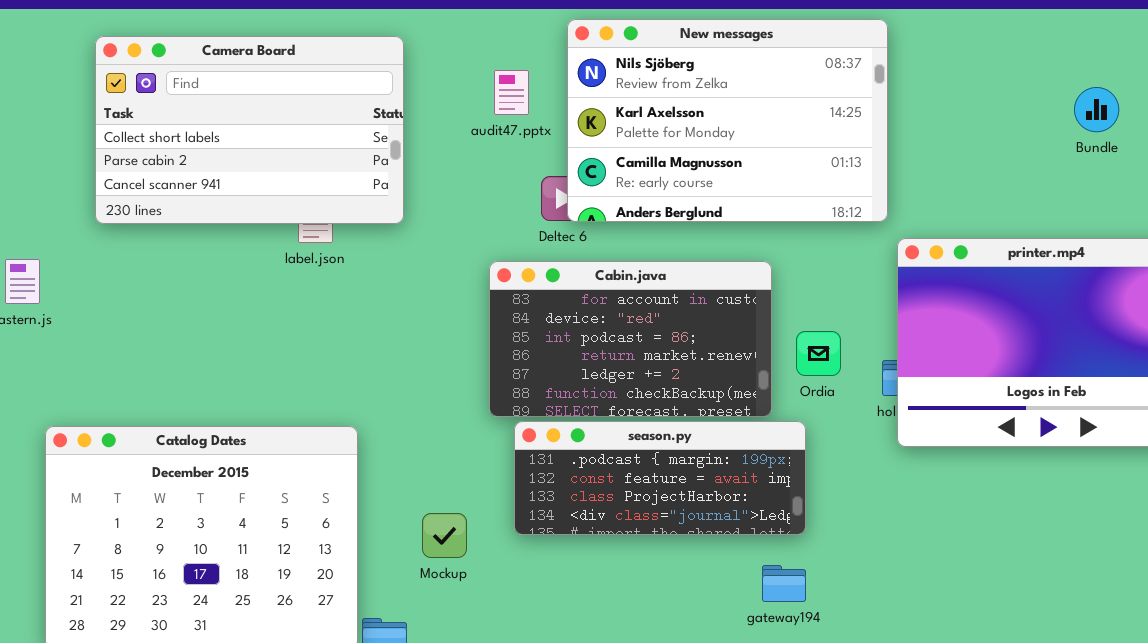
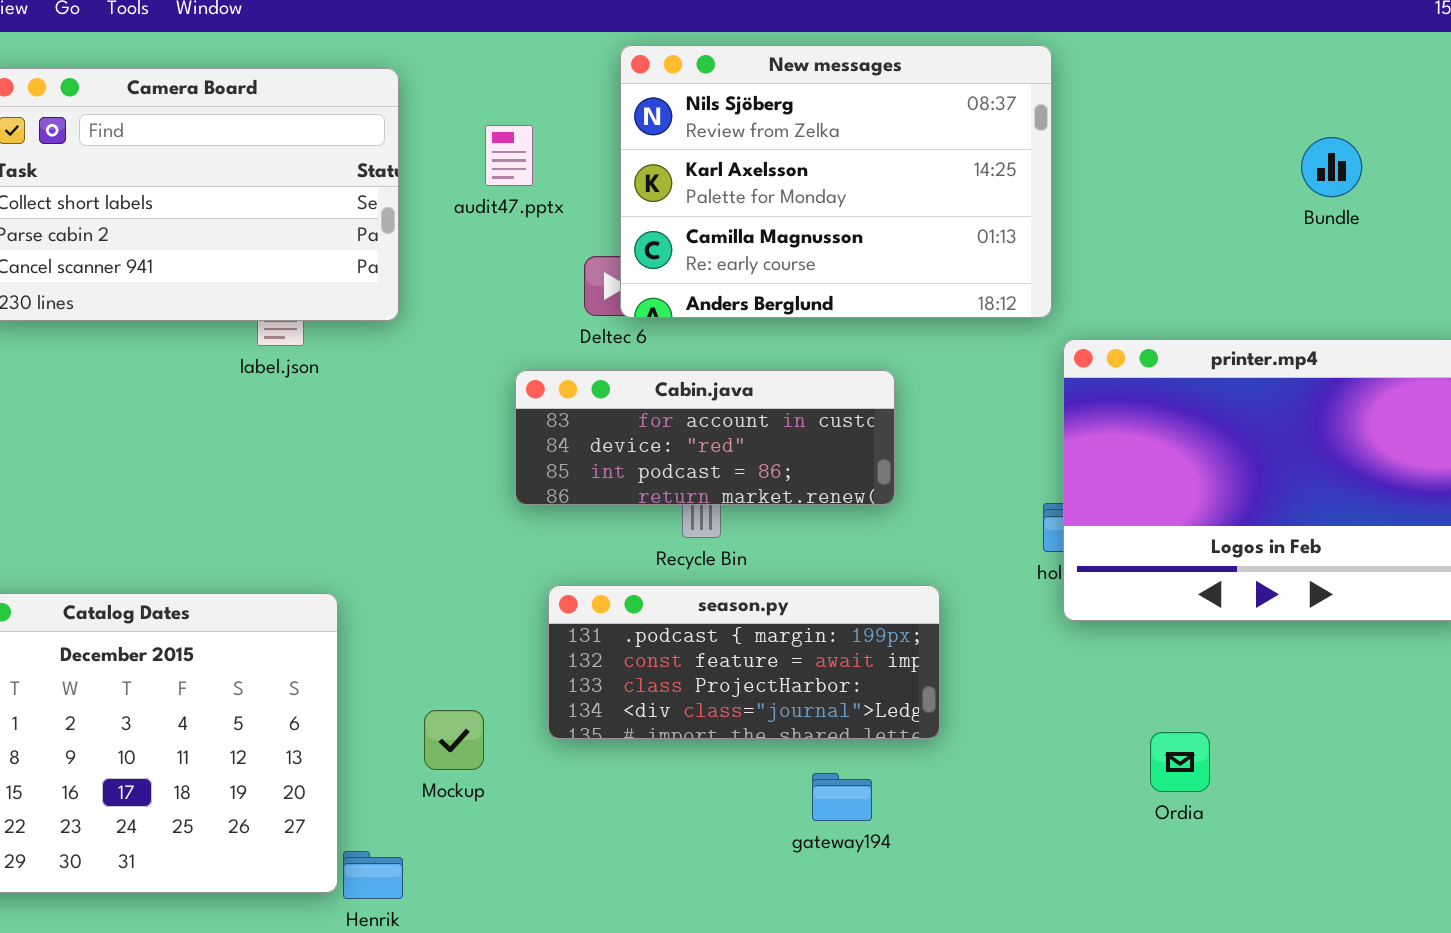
audit47.pptx: [494,70,529,115] -> [485,125,533,186], moved
Cabin.java: [489,261,772,417] -> [515,370,895,505], resized
Ordia: [796,331,841,376] -> [1150,732,1210,792], moved
gateway194: [762,565,806,602] -> [812,773,872,821], moved

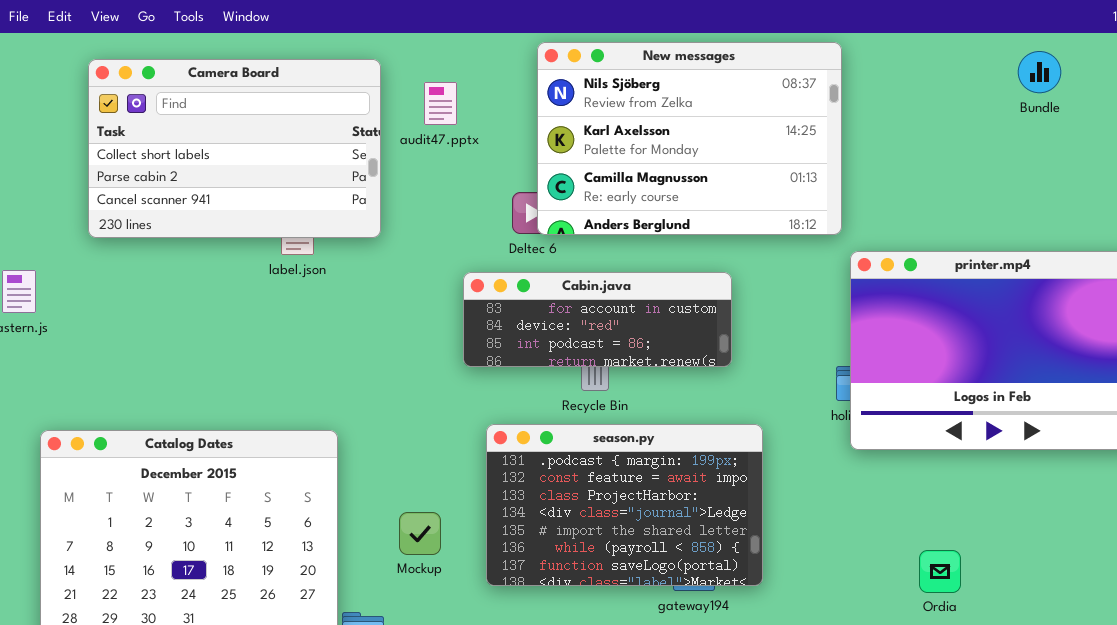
audit47.pptx: [485,125,533,186] -> [424,82,457,125], moved
Bundle: [1301,137,1362,197] -> [1018,51,1061,93], moved
season.py: [548,585,940,739] -> [486,424,763,586], resized
Ordia: [1150,732,1210,792] -> [919,550,961,593], moved

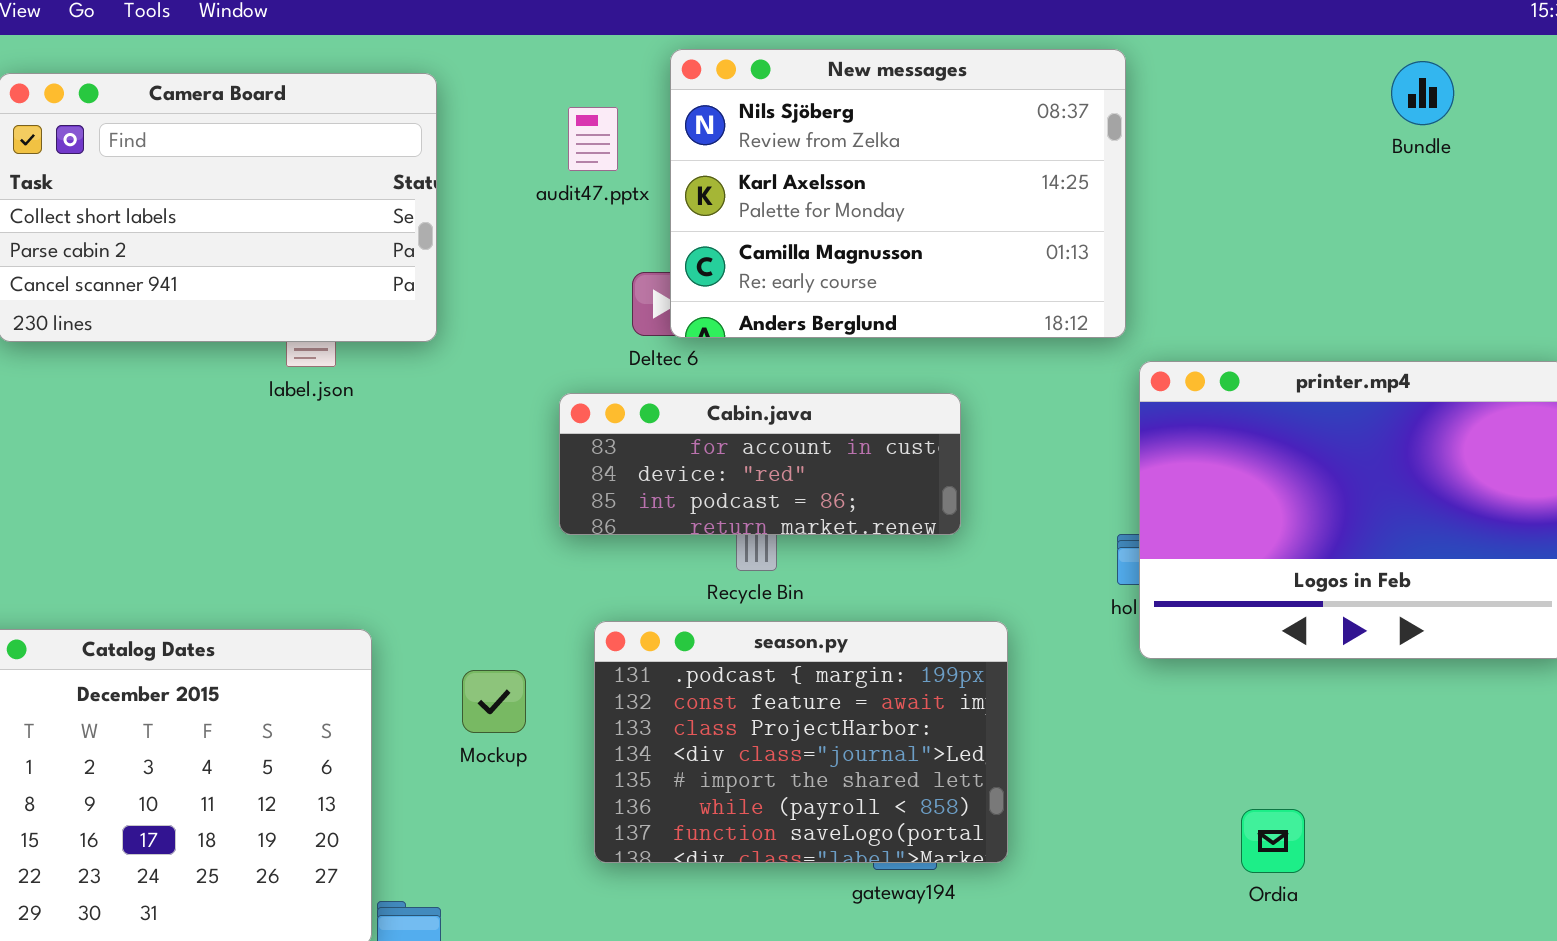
audit47.pptx: [424,82,457,125] -> [568,107,618,171], moved
Mockup: [399,512,441,555] -> [462,670,526,733], moved

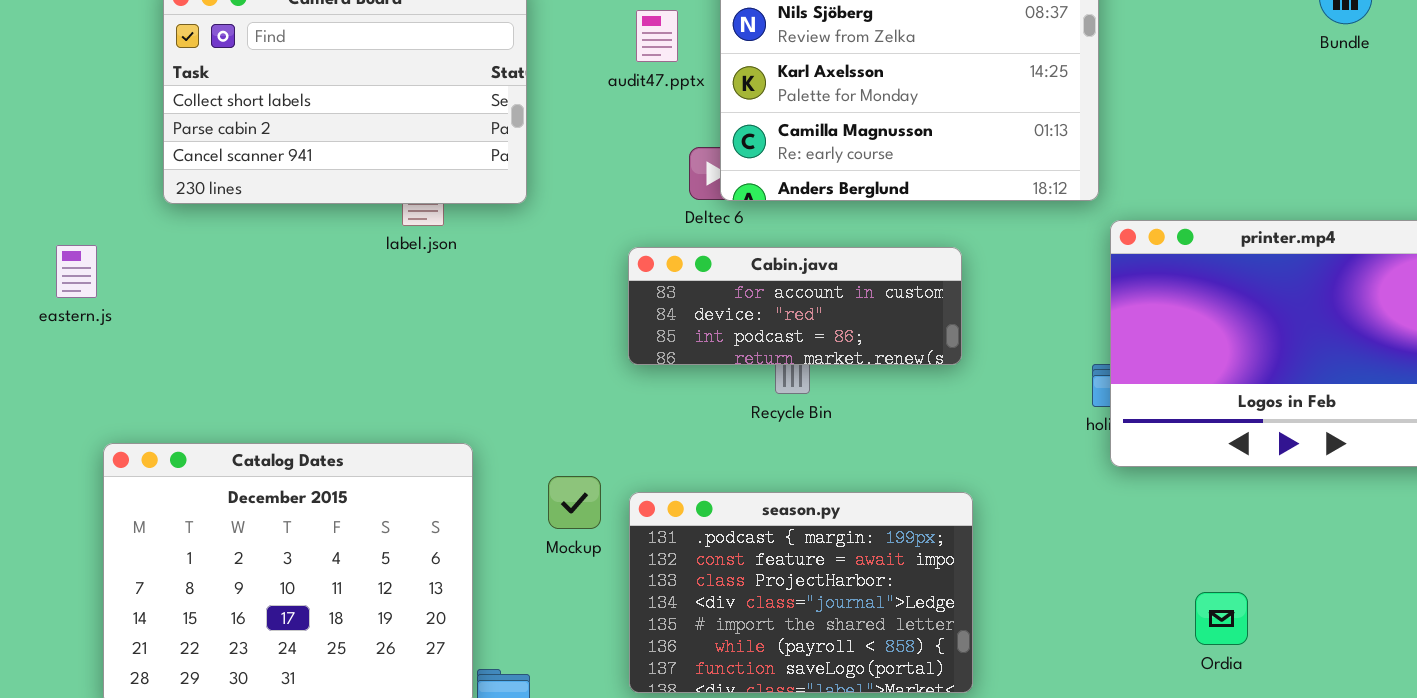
season.py: [594,621,1008,863] -> [629,492,973,693], moved

